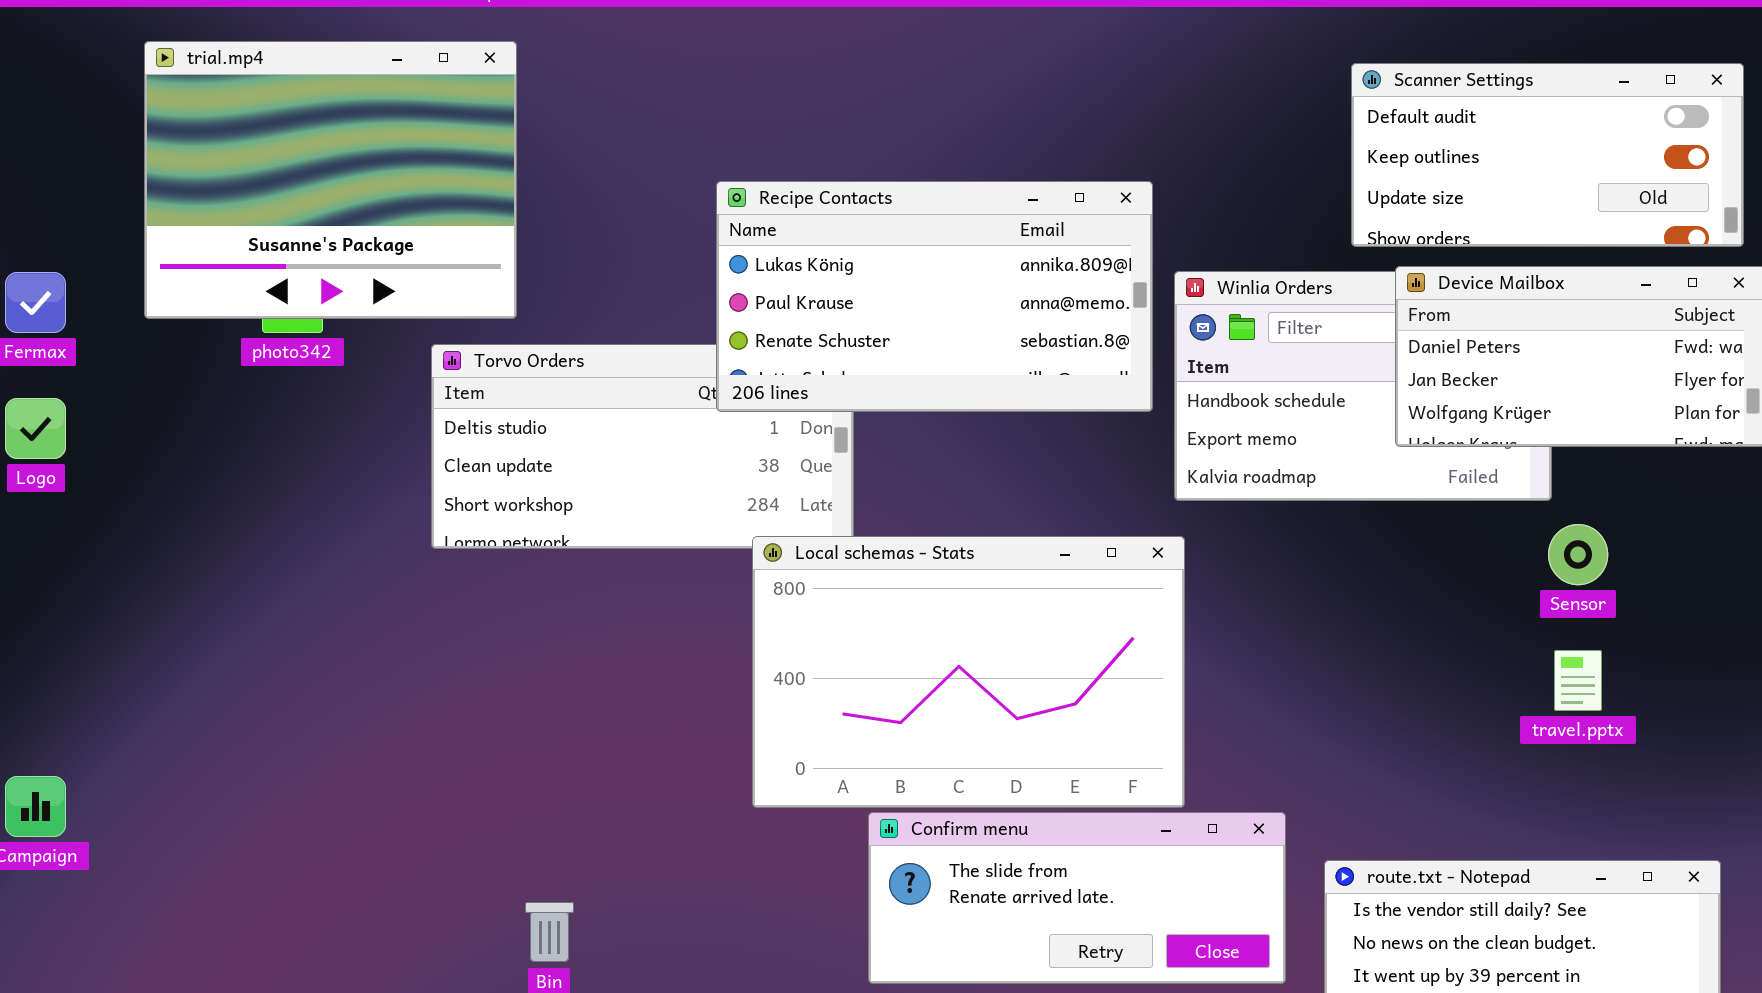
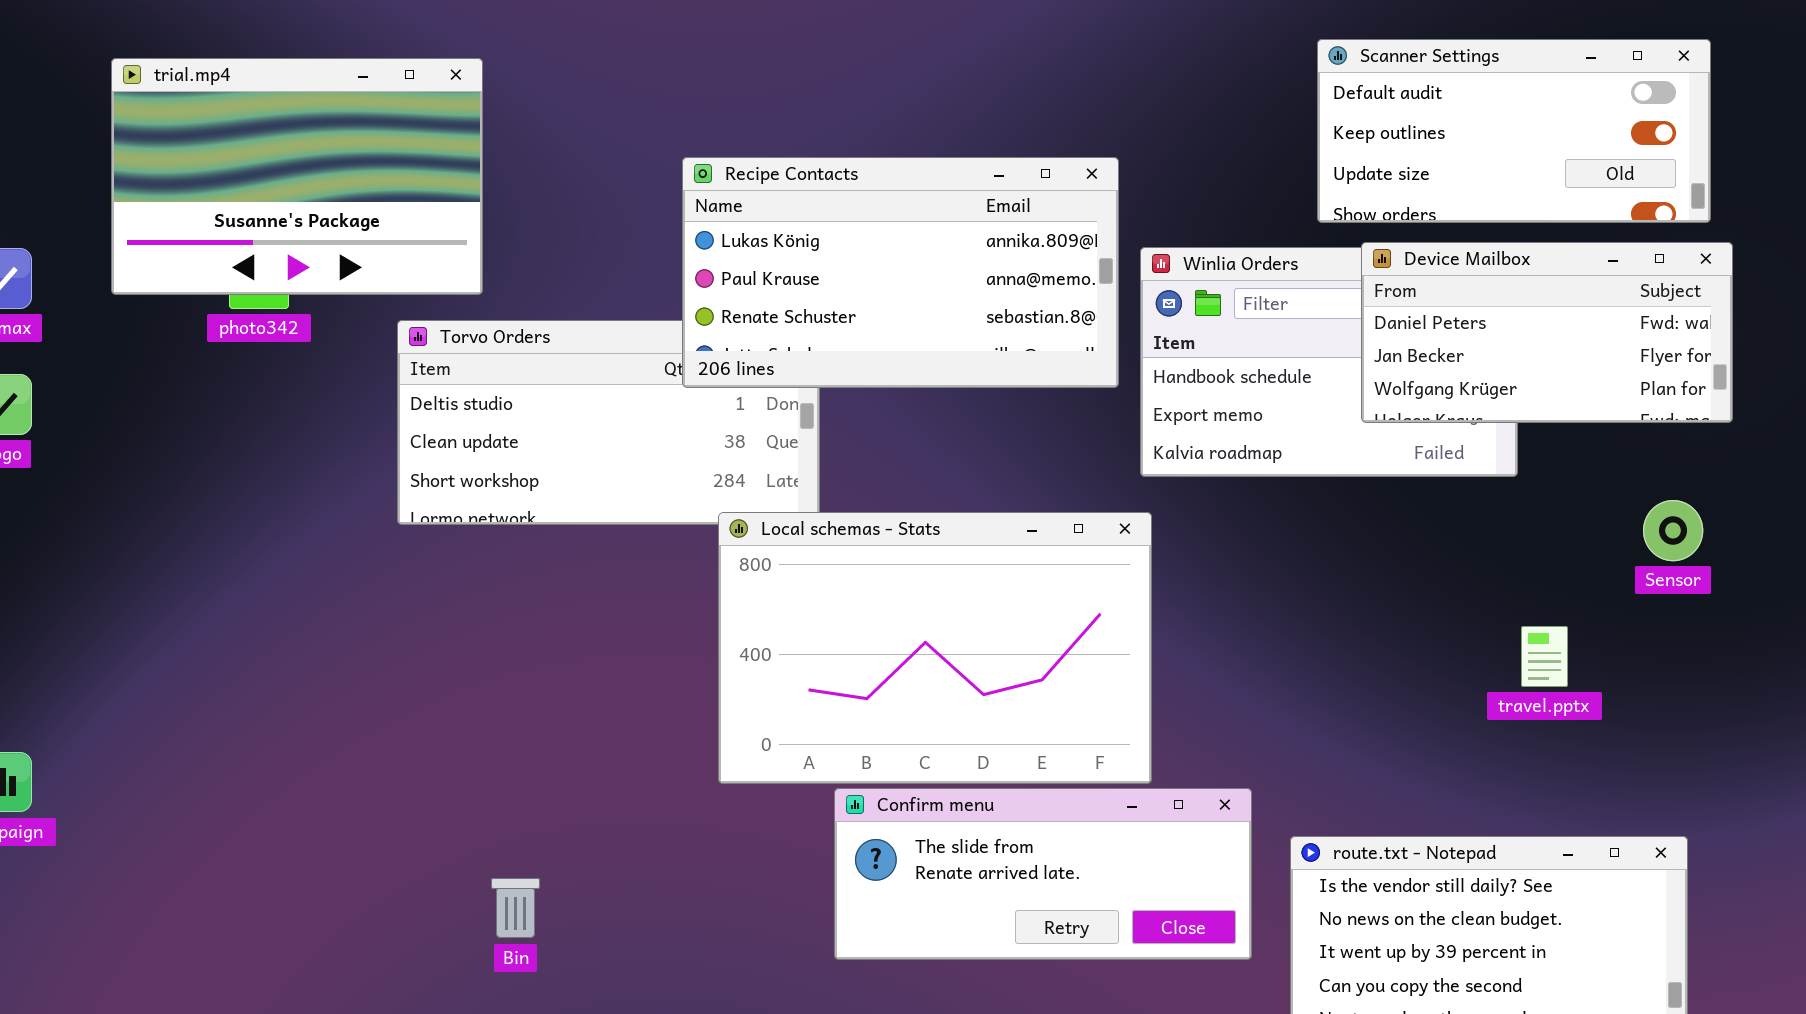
trial.mp4: [144,41,517,319] -> [111,58,483,295], resized
Sensor: [1548,524,1608,585] -> [1643,500,1703,561], moved

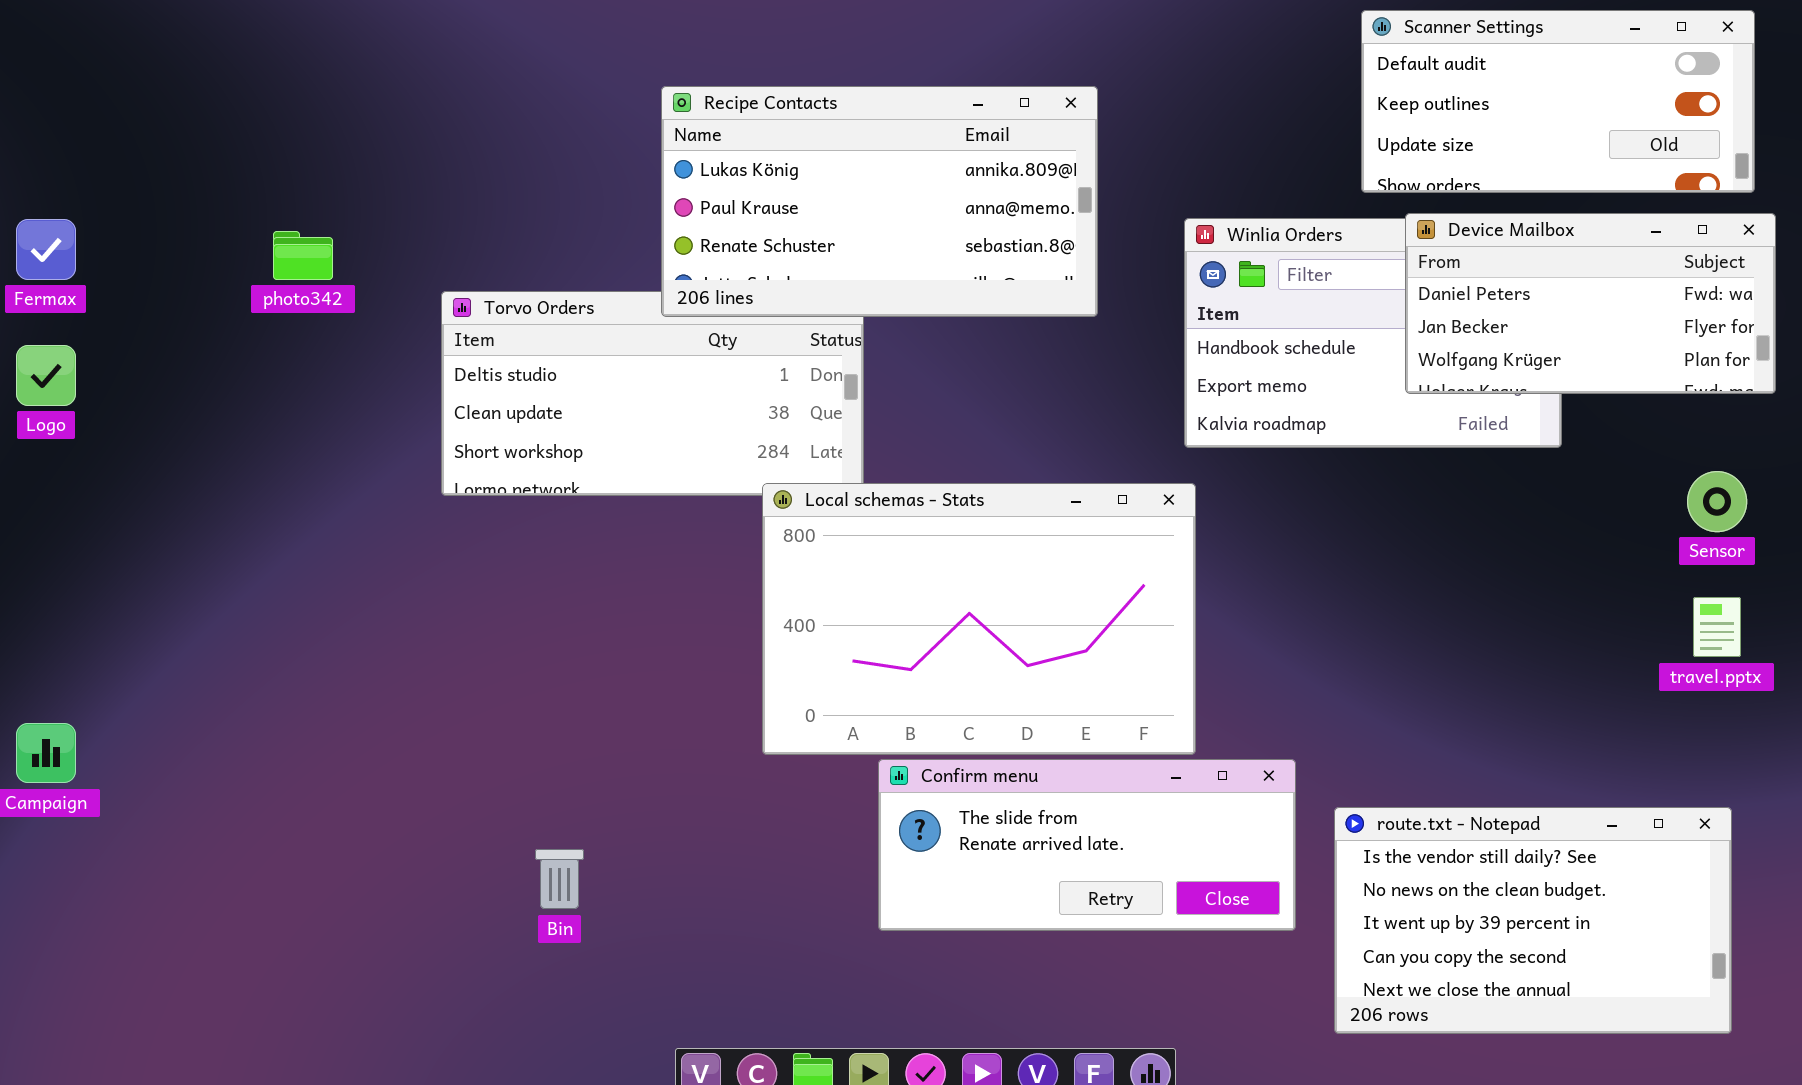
trial.mp4: [111,58,483,295] -> none, closed
Recipe Contacts: [682,157,1119,388] -> [661,86,1098,317], moved
travel.pptx: [1521,626,1568,687] -> [1693,597,1741,657], moved

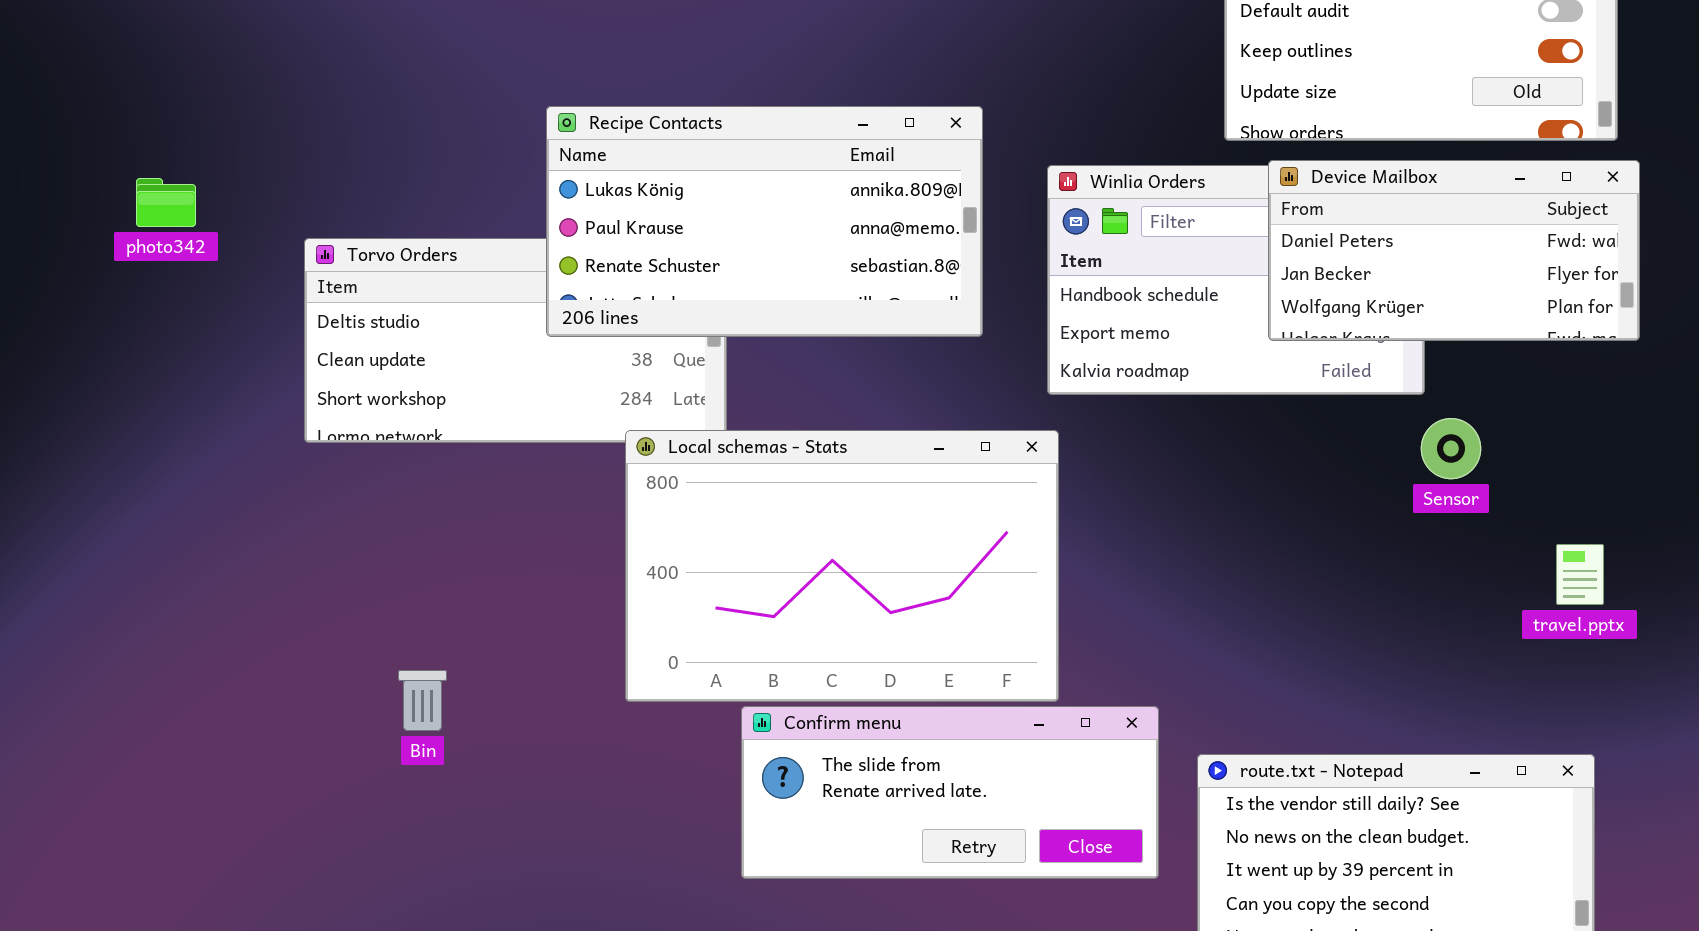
Recipe Contacts: [661,86,1098,317] -> [546,106,983,337], moved
Sensor: [1687,471,1747,532] -> [1421,418,1481,479], moved
Bin: [535,849,584,909] -> [398,670,447,731], moved

